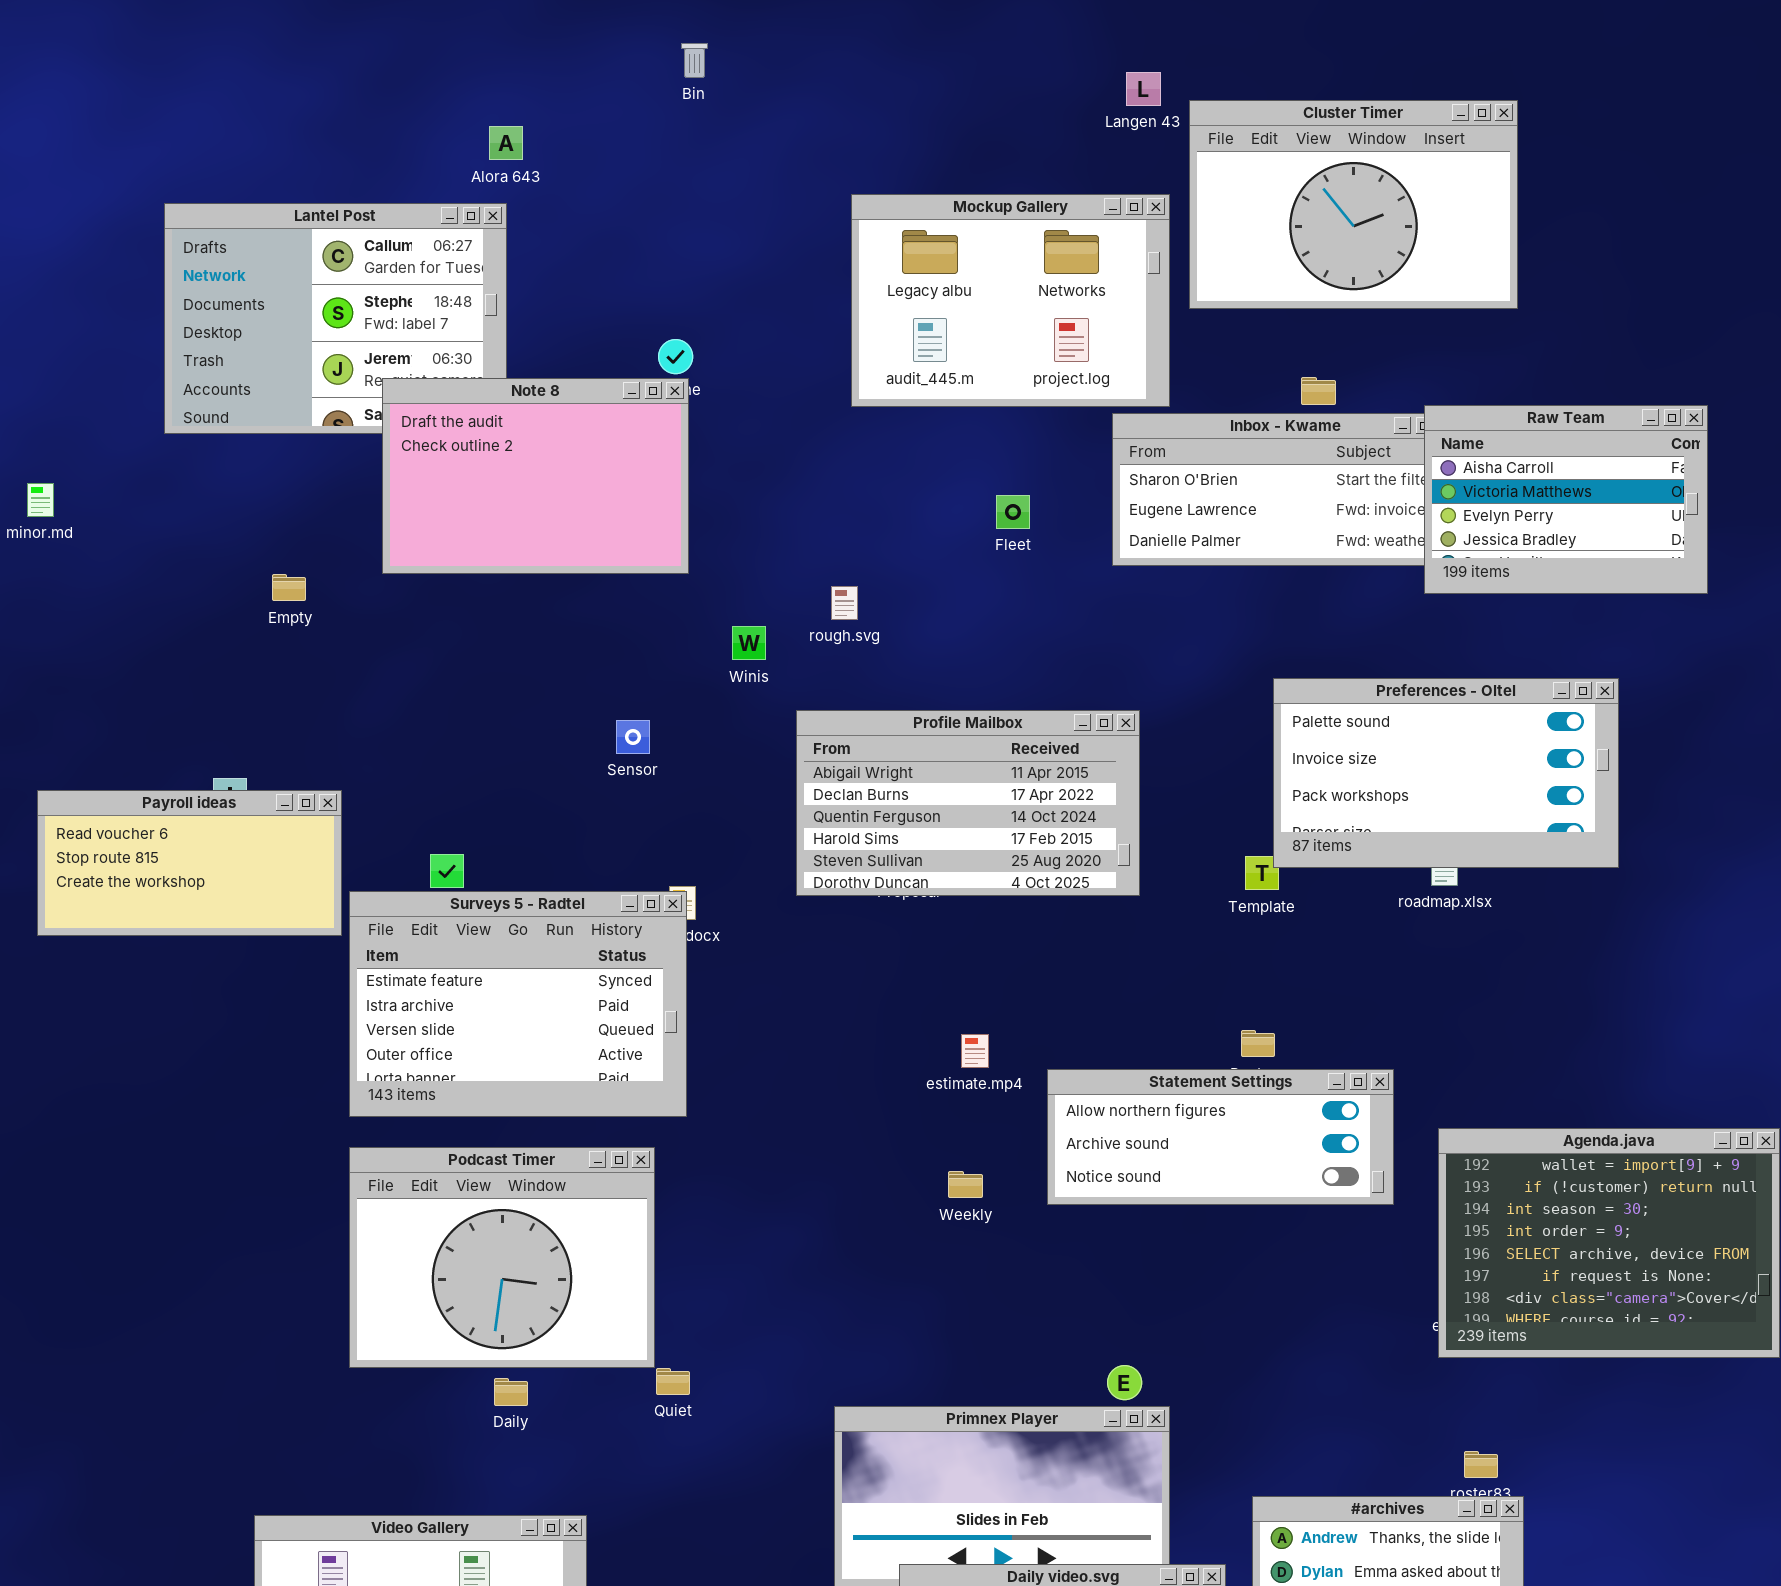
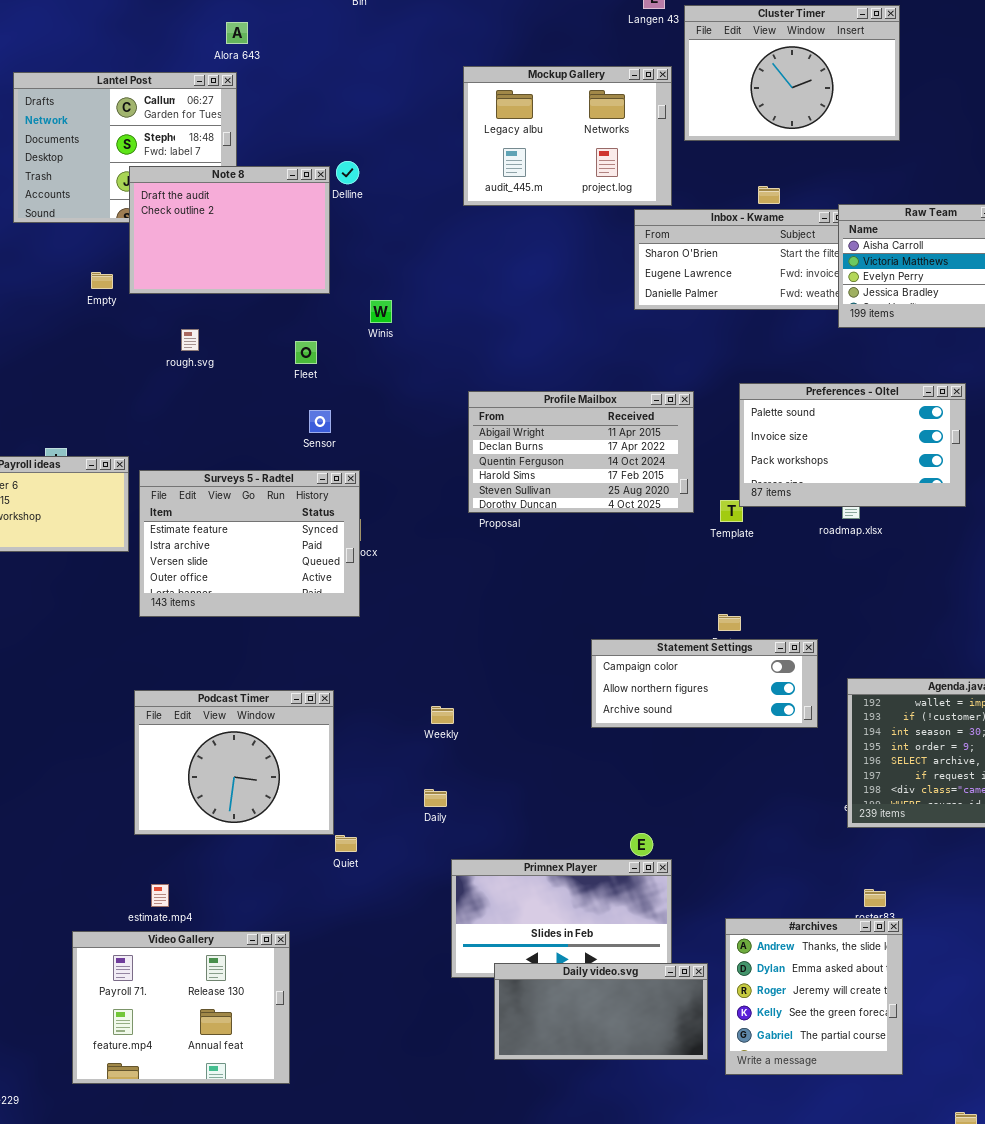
Note 8: [382,378,689,574] -> [129,166,330,294], moved
Fleet: [996,495,1030,529] -> [295,341,317,364], moved
Empty: [272,574,306,601] -> [91,272,113,289], moved
rough.svg: [831,586,858,620] -> [181,329,199,351], moved
Winis: [732,626,766,660] -> [370,300,392,323], moved
Profile Mailbox: [796,710,1140,896] -> [468,391,694,513], moved
Surveys 5 - Radtel: [349,891,687,1117] -> [139,470,360,617], moved
estimate.mp4: [961,1034,989,1068] -> [151,884,169,907], moved
Statement Settings: [1047,1069,1394,1205] -> [591,639,818,728], scrolled up 1 row
Weekly: [948,1171,983,1198] -> [431,706,454,724], moved
Daily: [494,1378,528,1406] -> [424,789,447,807], moved

